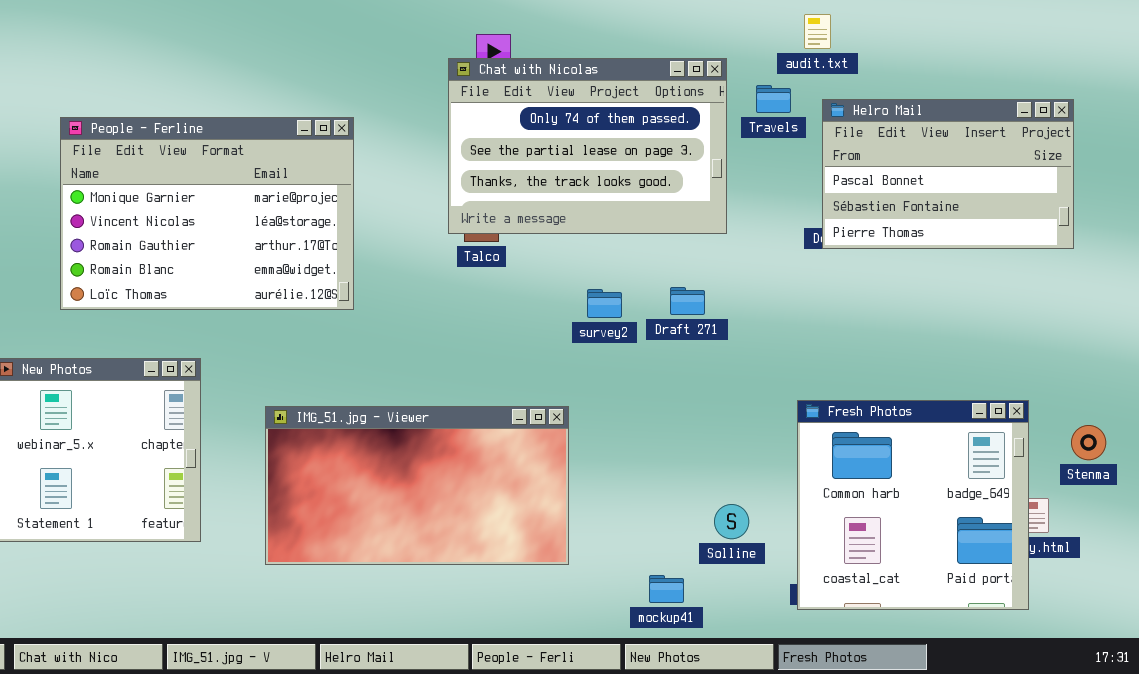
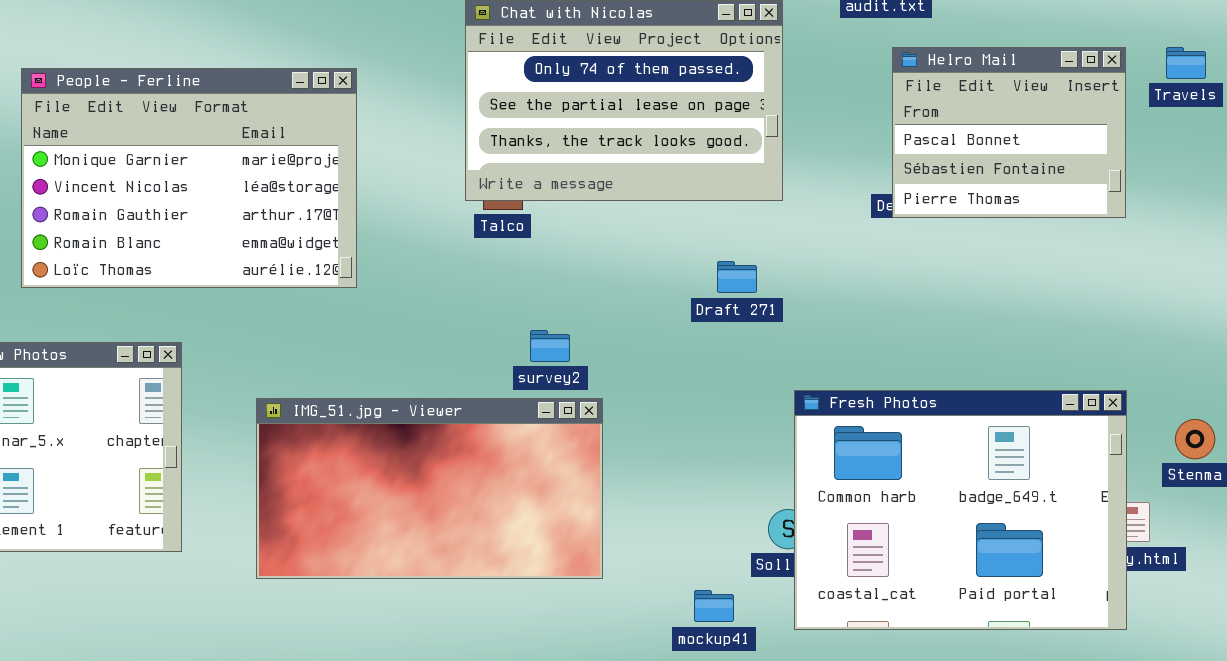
Travels: [756,85,791,113] -> [1166,47,1206,79], moved
Helro Mail: [822,99,1074,249] -> [892,47,1126,218], resized
survey2: [587,289,622,318] -> [530,330,570,362], moved
Fresh Photos: [797,400,1029,610] -> [794,390,1127,630], resized

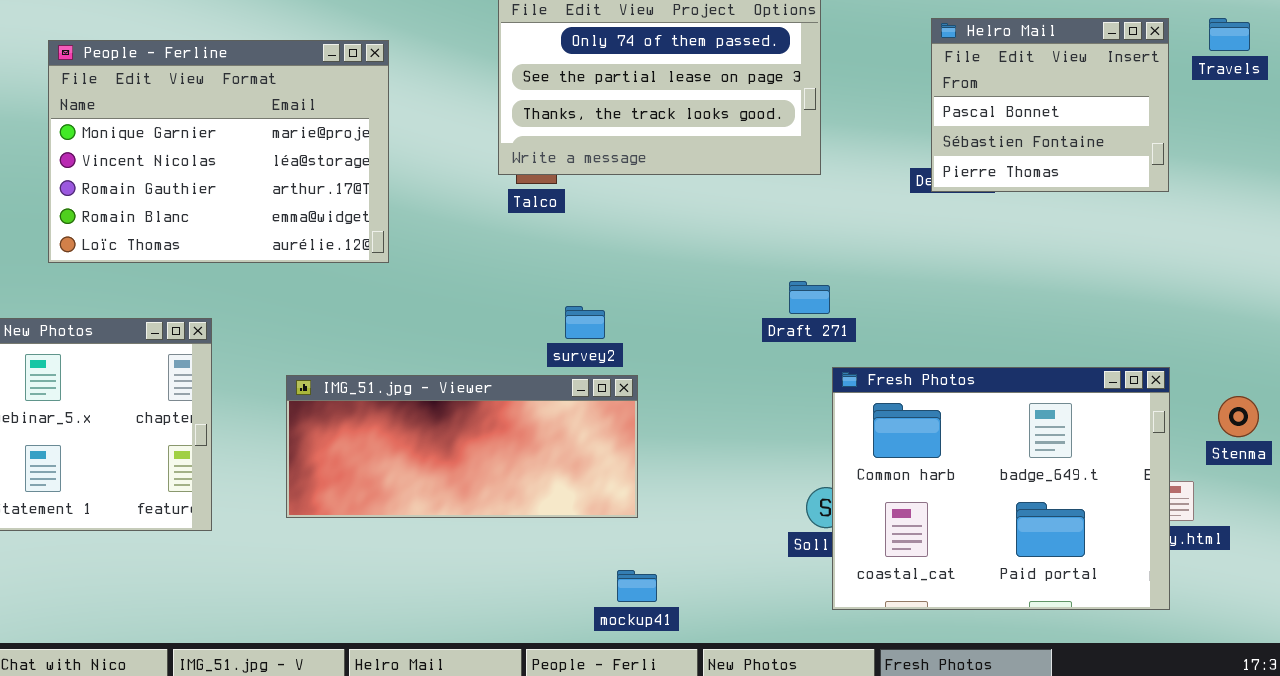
Draft 271: [717,261,757,293] -> [789,281,830,314], moved
IMG_51.jpg - Viewer: [256,398,603,579] -> [286,375,638,518], resized
mockup41: [694,590,734,622] -> [617,570,657,602], moved

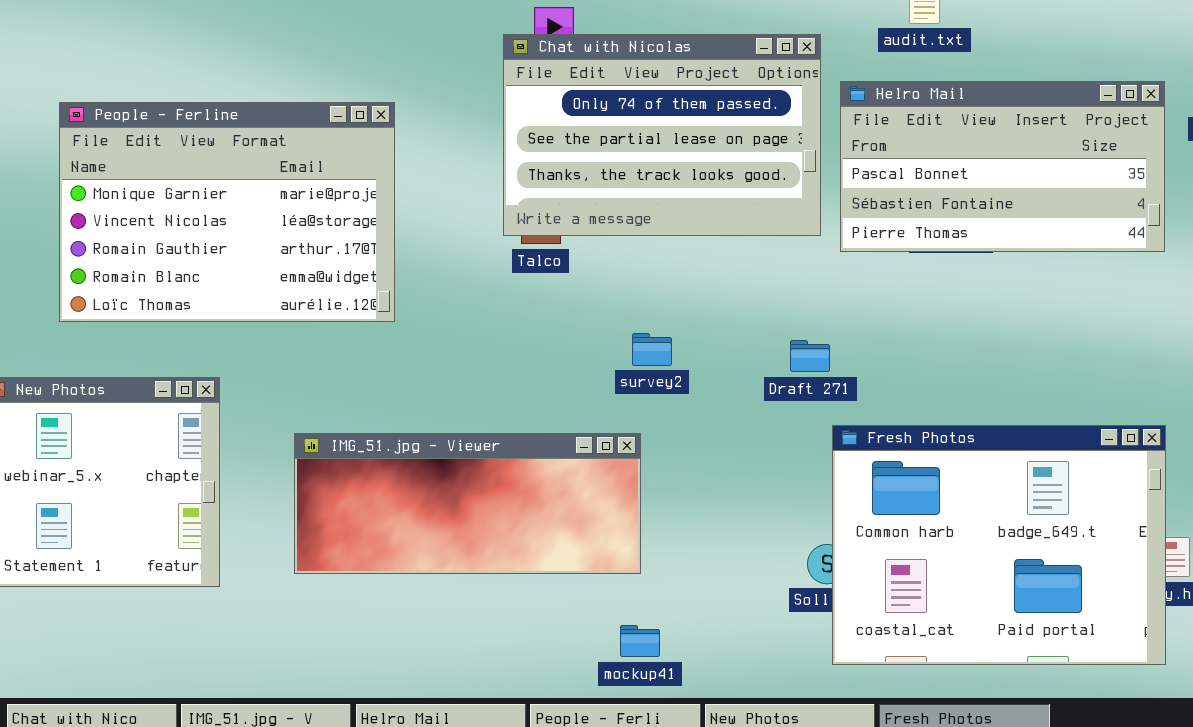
Helro Mail: [931,18,1169,192] -> [840,81,1165,252], resized
survey2: [565,306,605,339] -> [632,333,672,366], moved

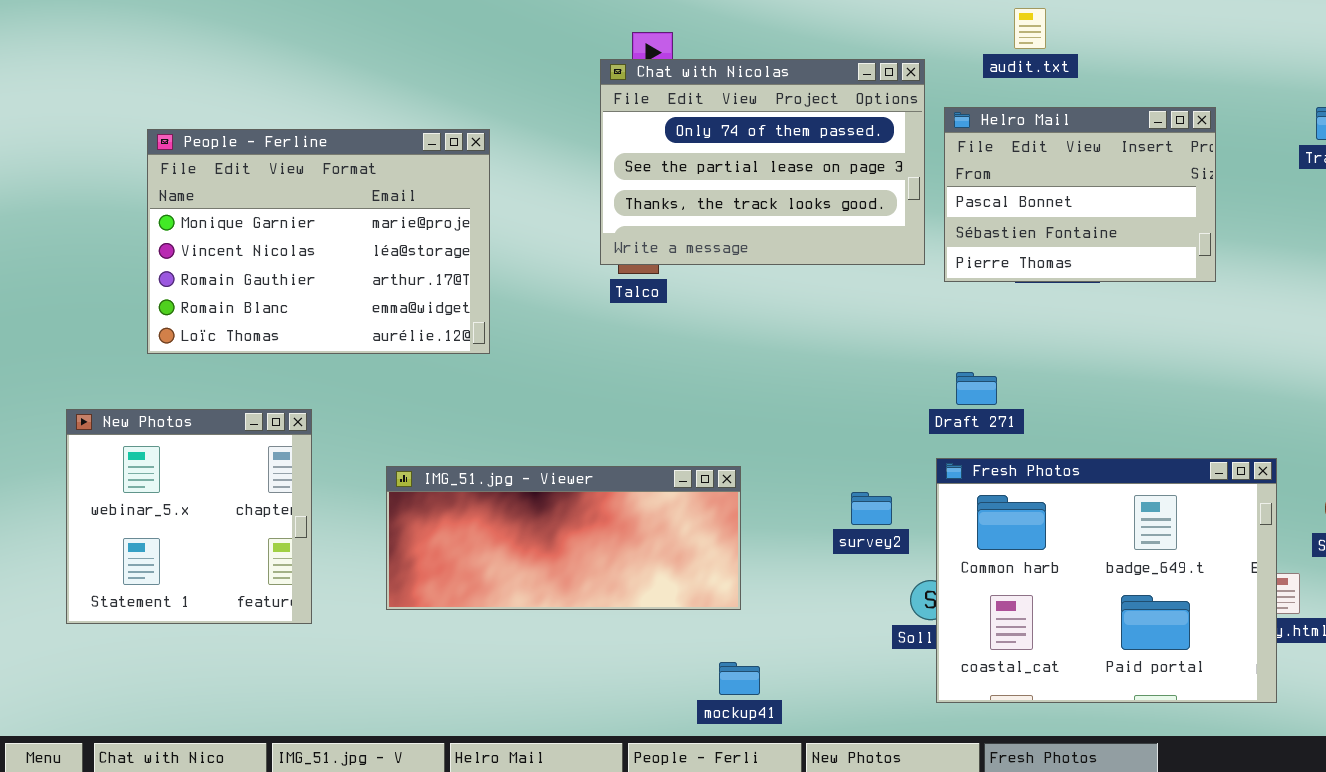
Helro Mail: [840,81,1165,252] -> [944,107,1216,282], resized
survey2: [632,333,672,366] -> [851,492,892,525], moved
Draft 271: [790,340,830,372] -> [956,372,997,405], moved

